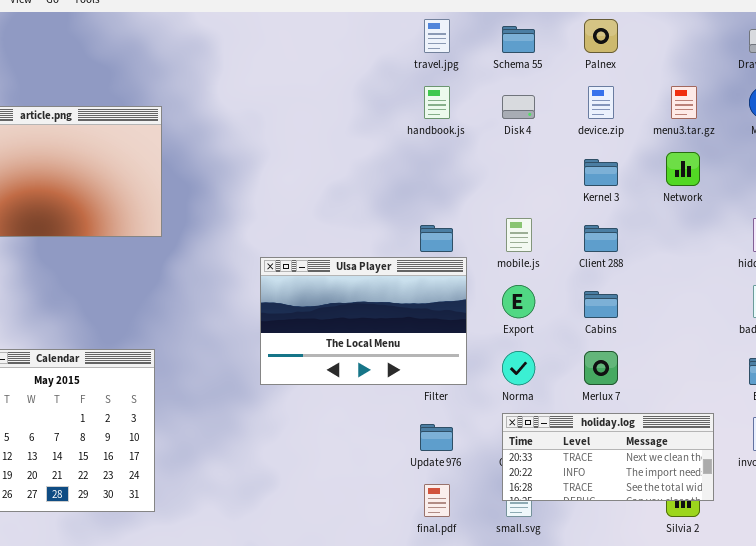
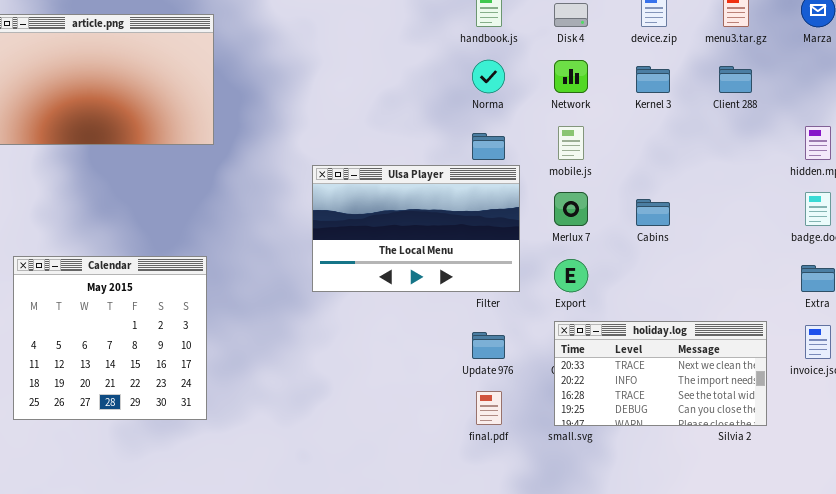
Network: [666,152,700,186] -> [554,60,588,93], moved
Client 288: [584,225,618,252] -> [719,66,752,93], moved
Export: [502,285,535,318] -> [554,259,588,292], moved
Norma: [502,351,535,385] -> [472,60,505,93], moved
Merlux 7: [584,351,618,385] -> [554,192,588,226], moved
holiday.log: [502,413,714,501] -> [554,321,767,426], resized

